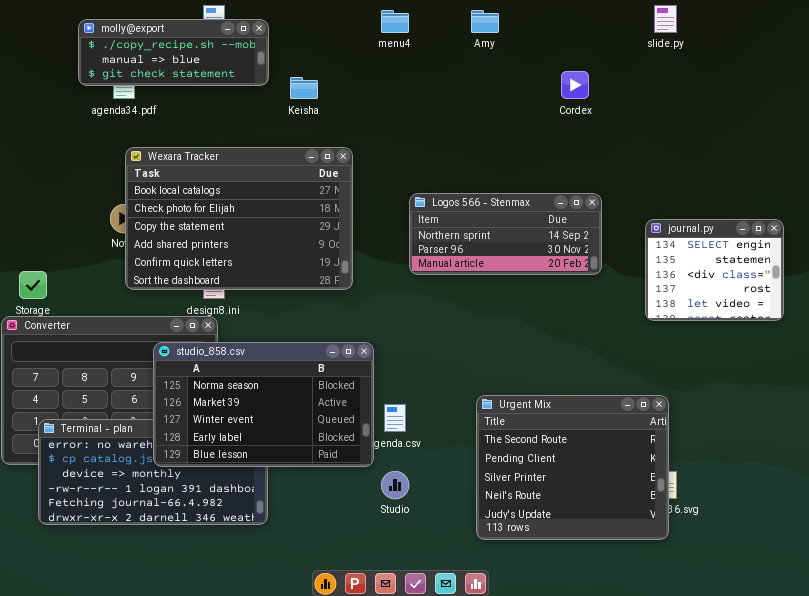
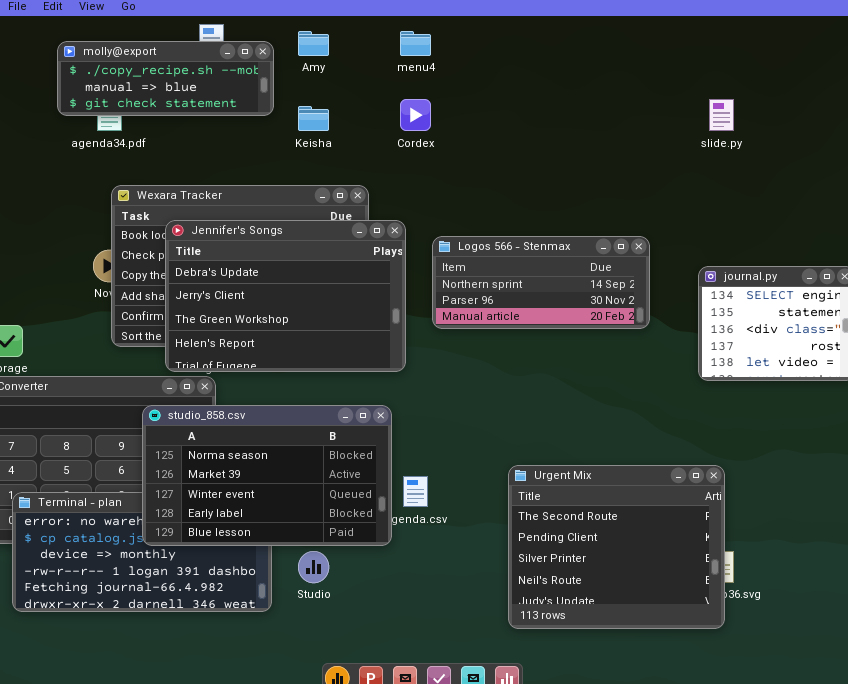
slide.py: [654,5,677,33] -> [709,99,734,131], moved
Amy: [471,10,499,33] -> [298,31,329,56], moved
Cordex: [561,71,589,99] -> [400,99,431,131], moved
Jennifer's Songs: none -> [165,220,406,372], opened
Studio: [381,471,409,499] -> [298,551,329,583], moved

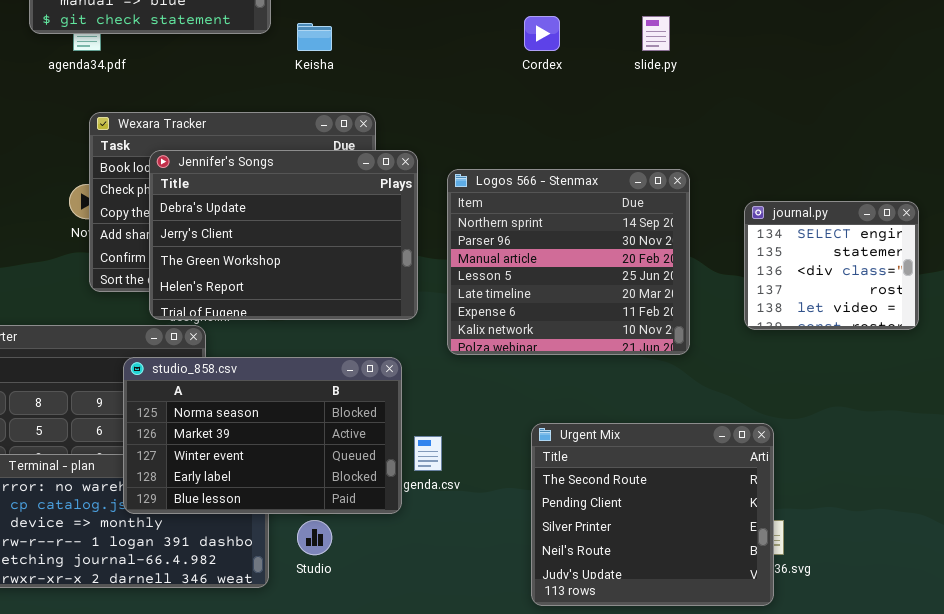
Cordex: [400,99,431,131] -> [524,16,560,51], moved
slide.py: [709,99,734,131] -> [642,16,670,51], moved
Logos 566 - Stenmax: [432,236,650,329] -> [447,169,690,355], resized

